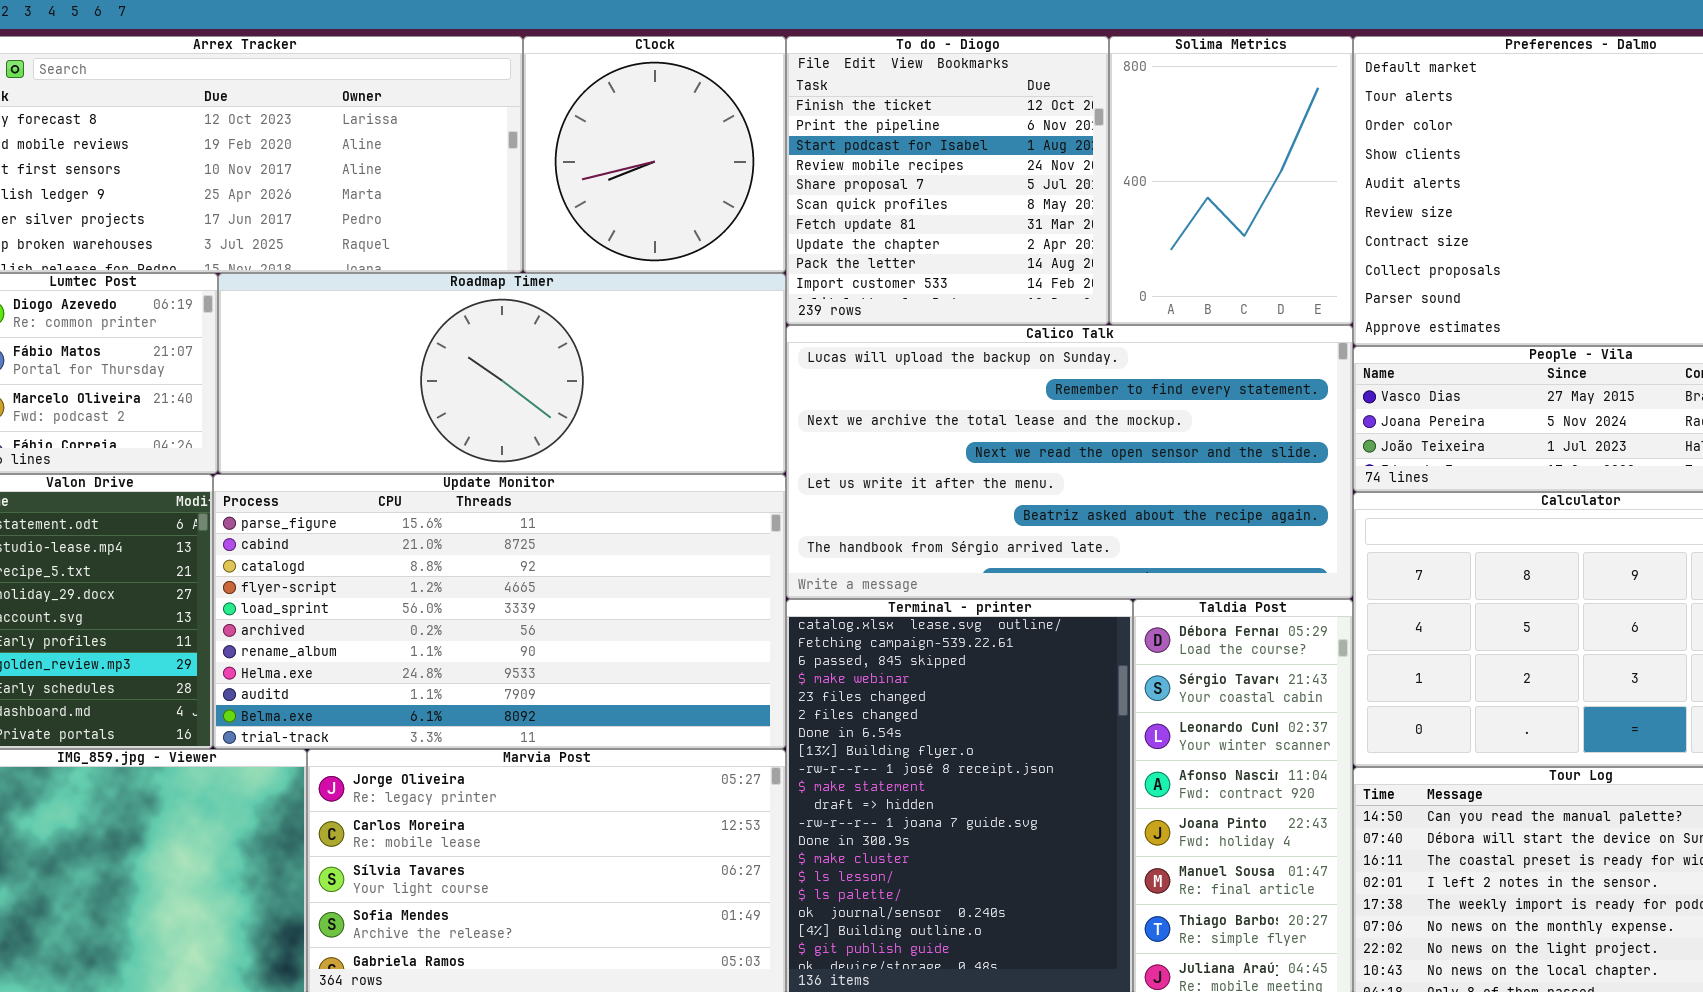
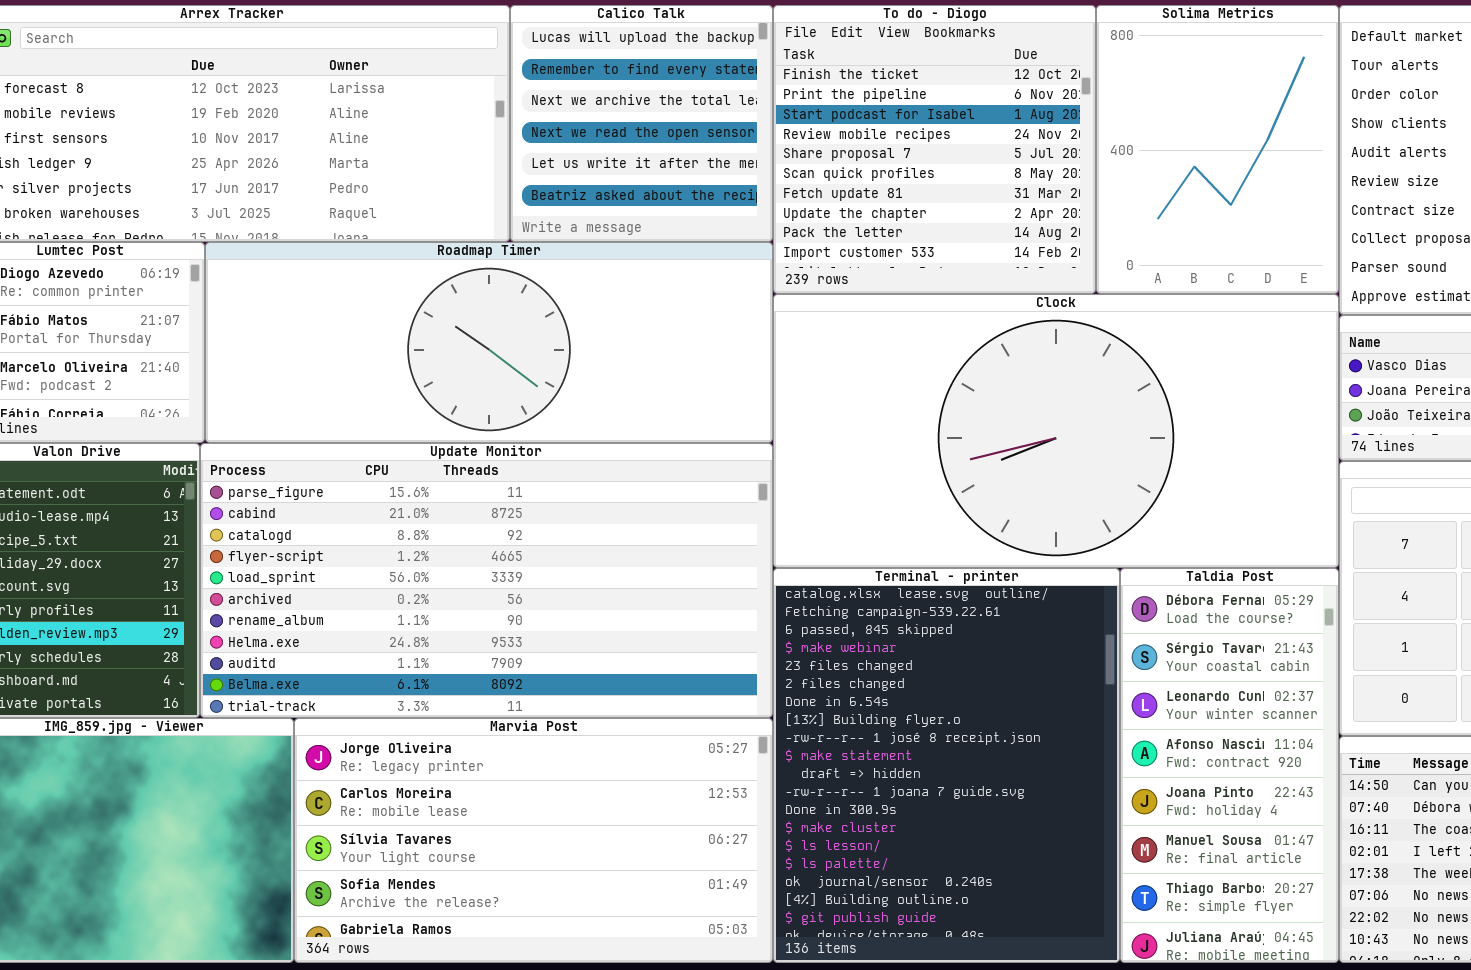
Clock: [523,36,786,273] -> [773,294,1339,568], moved, resized
Calico Talk: [786,325,1353,599] -> [510,5,773,242], moved, resized

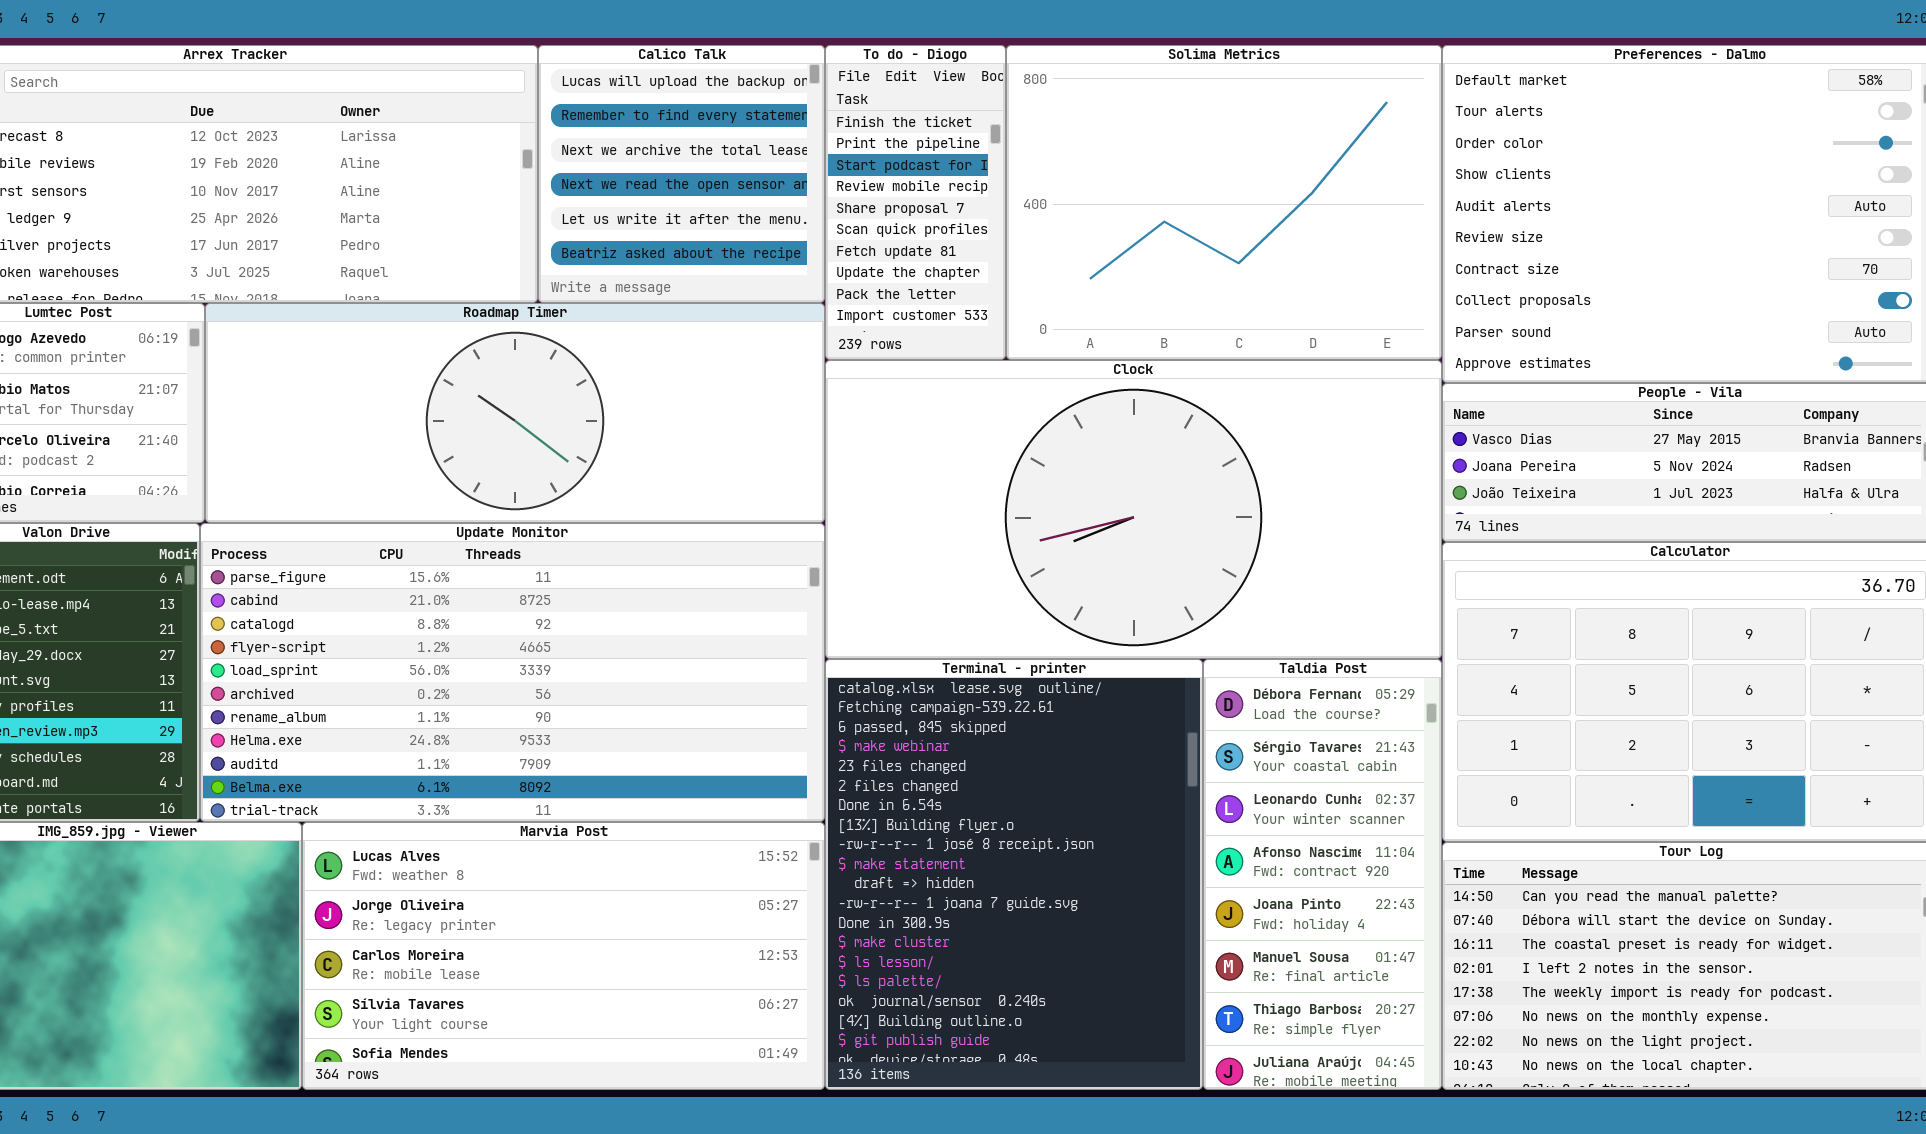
To do - Diogo: [773,5,1096,294] -> [825,45,1006,360], resized
Solima Metrics: [1096,5,1339,294] -> [1006,45,1442,360], resized
Marvia Post: [294,718,773,963] -> [302,822,825,1090], scrolled up 1 row

